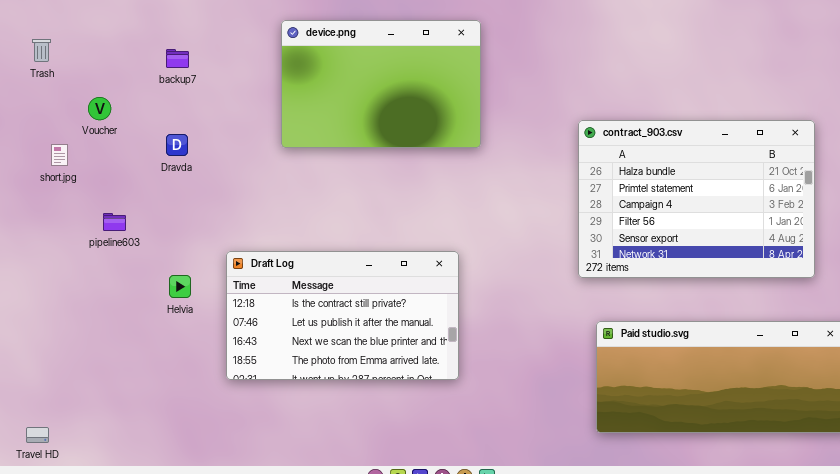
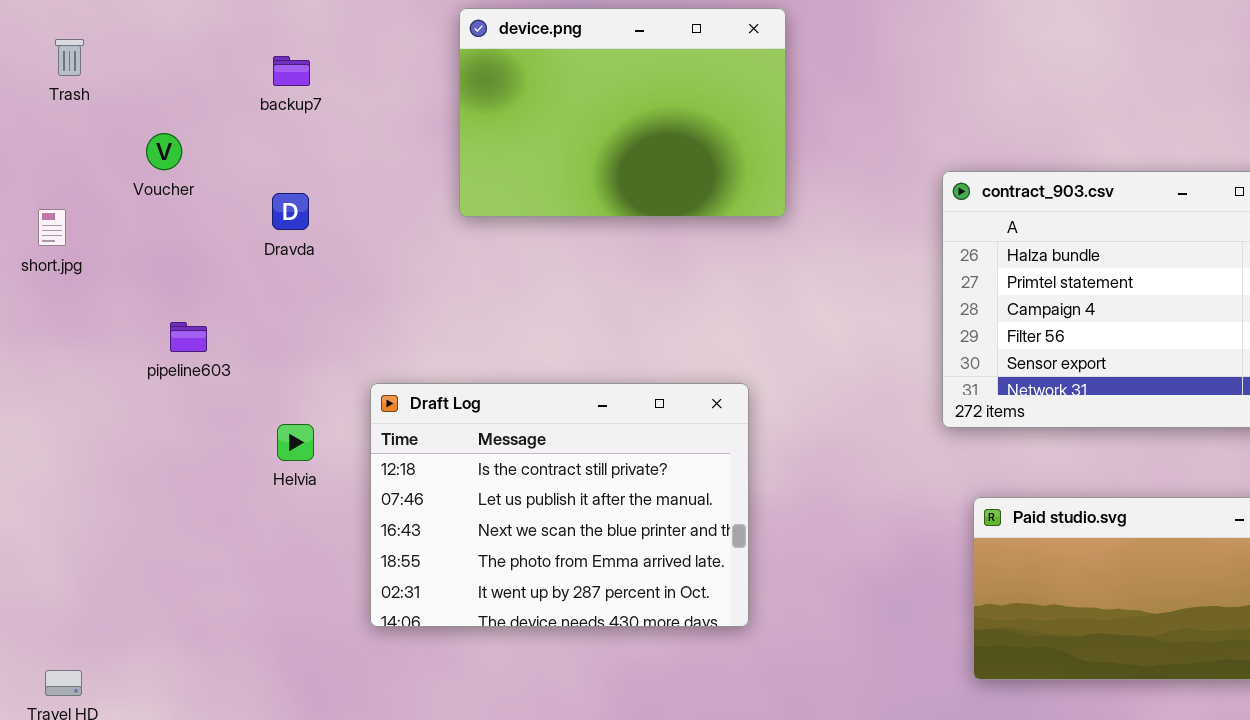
short.jpg: [51,144,68,166] -> [38,209,66,246], moved
Draft Log: [226,251,459,380] -> [370,383,749,627], resized

